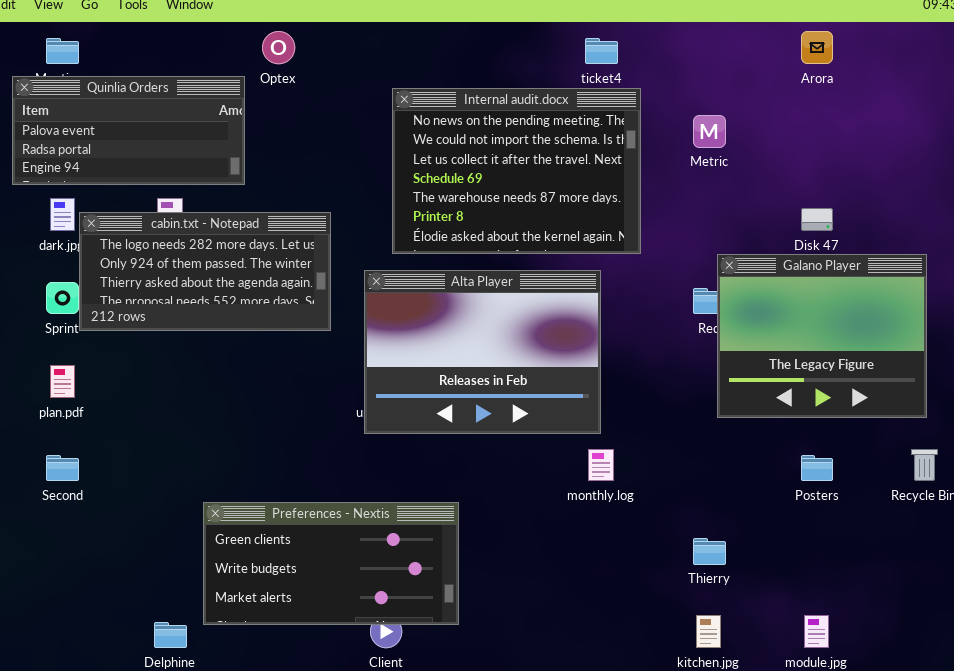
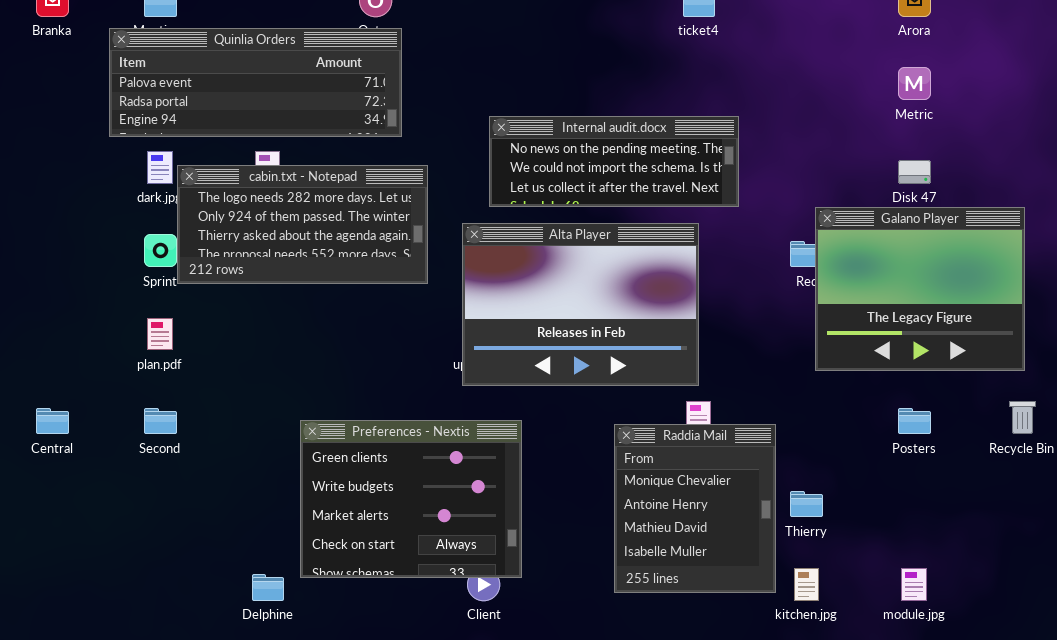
Quinlia Orders: [12,76,245,185] -> [109,28,402,137], resized
Internal audit.docx: [392,88,641,254] -> [489,116,739,207], resized
Metric: [693,115,726,148] -> [898,67,931,100], moved
Raddia Mail: none -> [614,424,776,593], opened
Preferences - Nextis: [203,502,459,625] -> [300,420,522,578], resized

